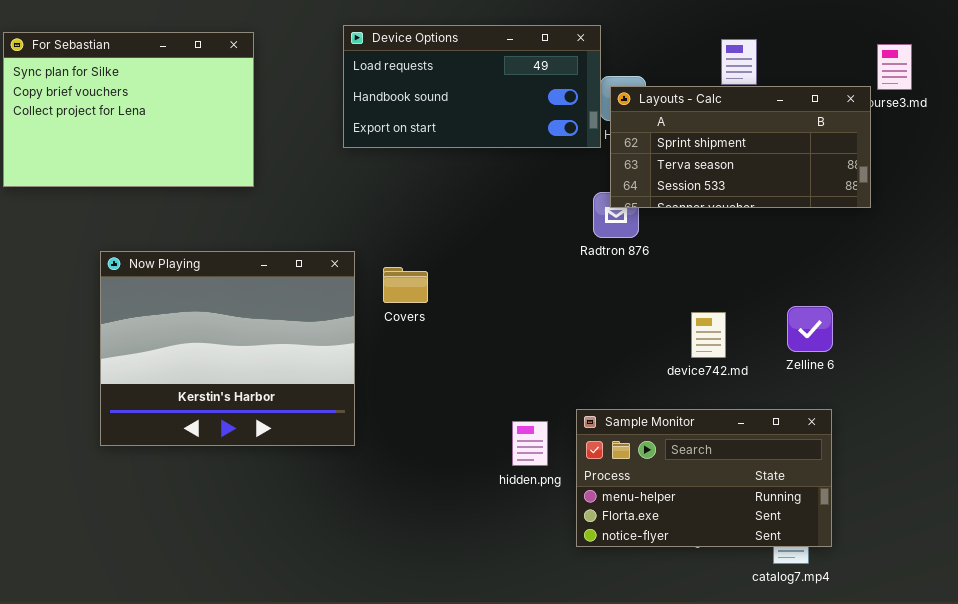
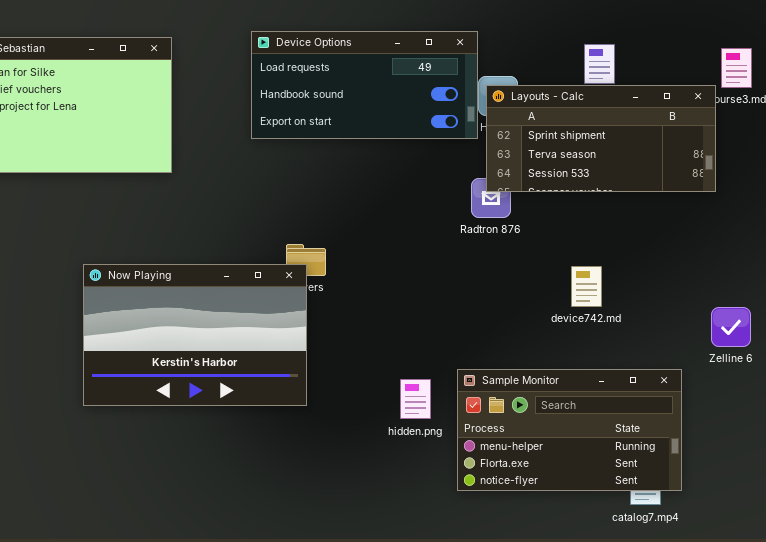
Now Playing: [100,251,355,446] -> [83,264,307,406], moved, resized
Zelline 6: [787,306,833,352] -> [711,307,751,347], moved
device742.md: [691,312,726,358] -> [571,266,602,307], moved

